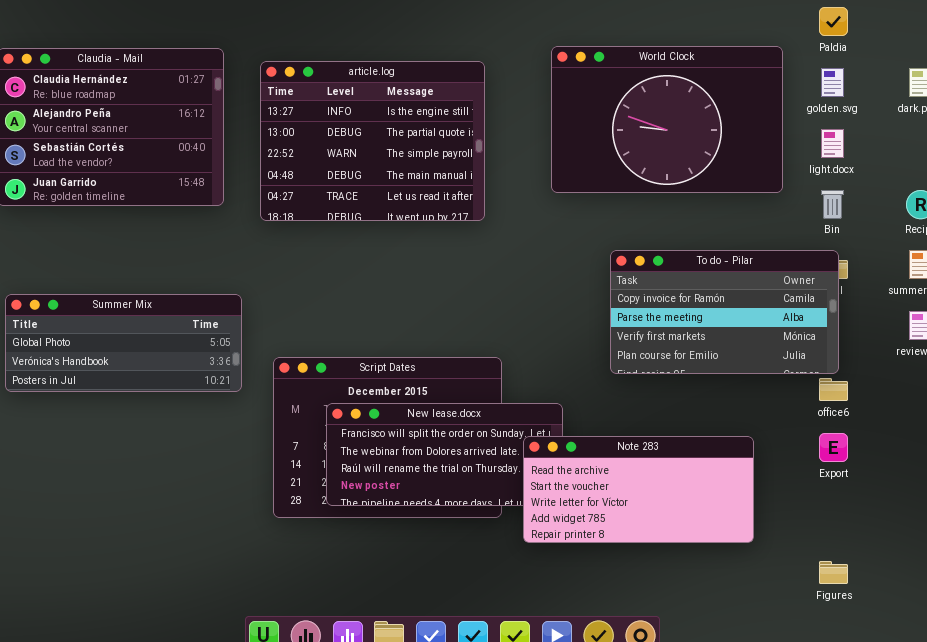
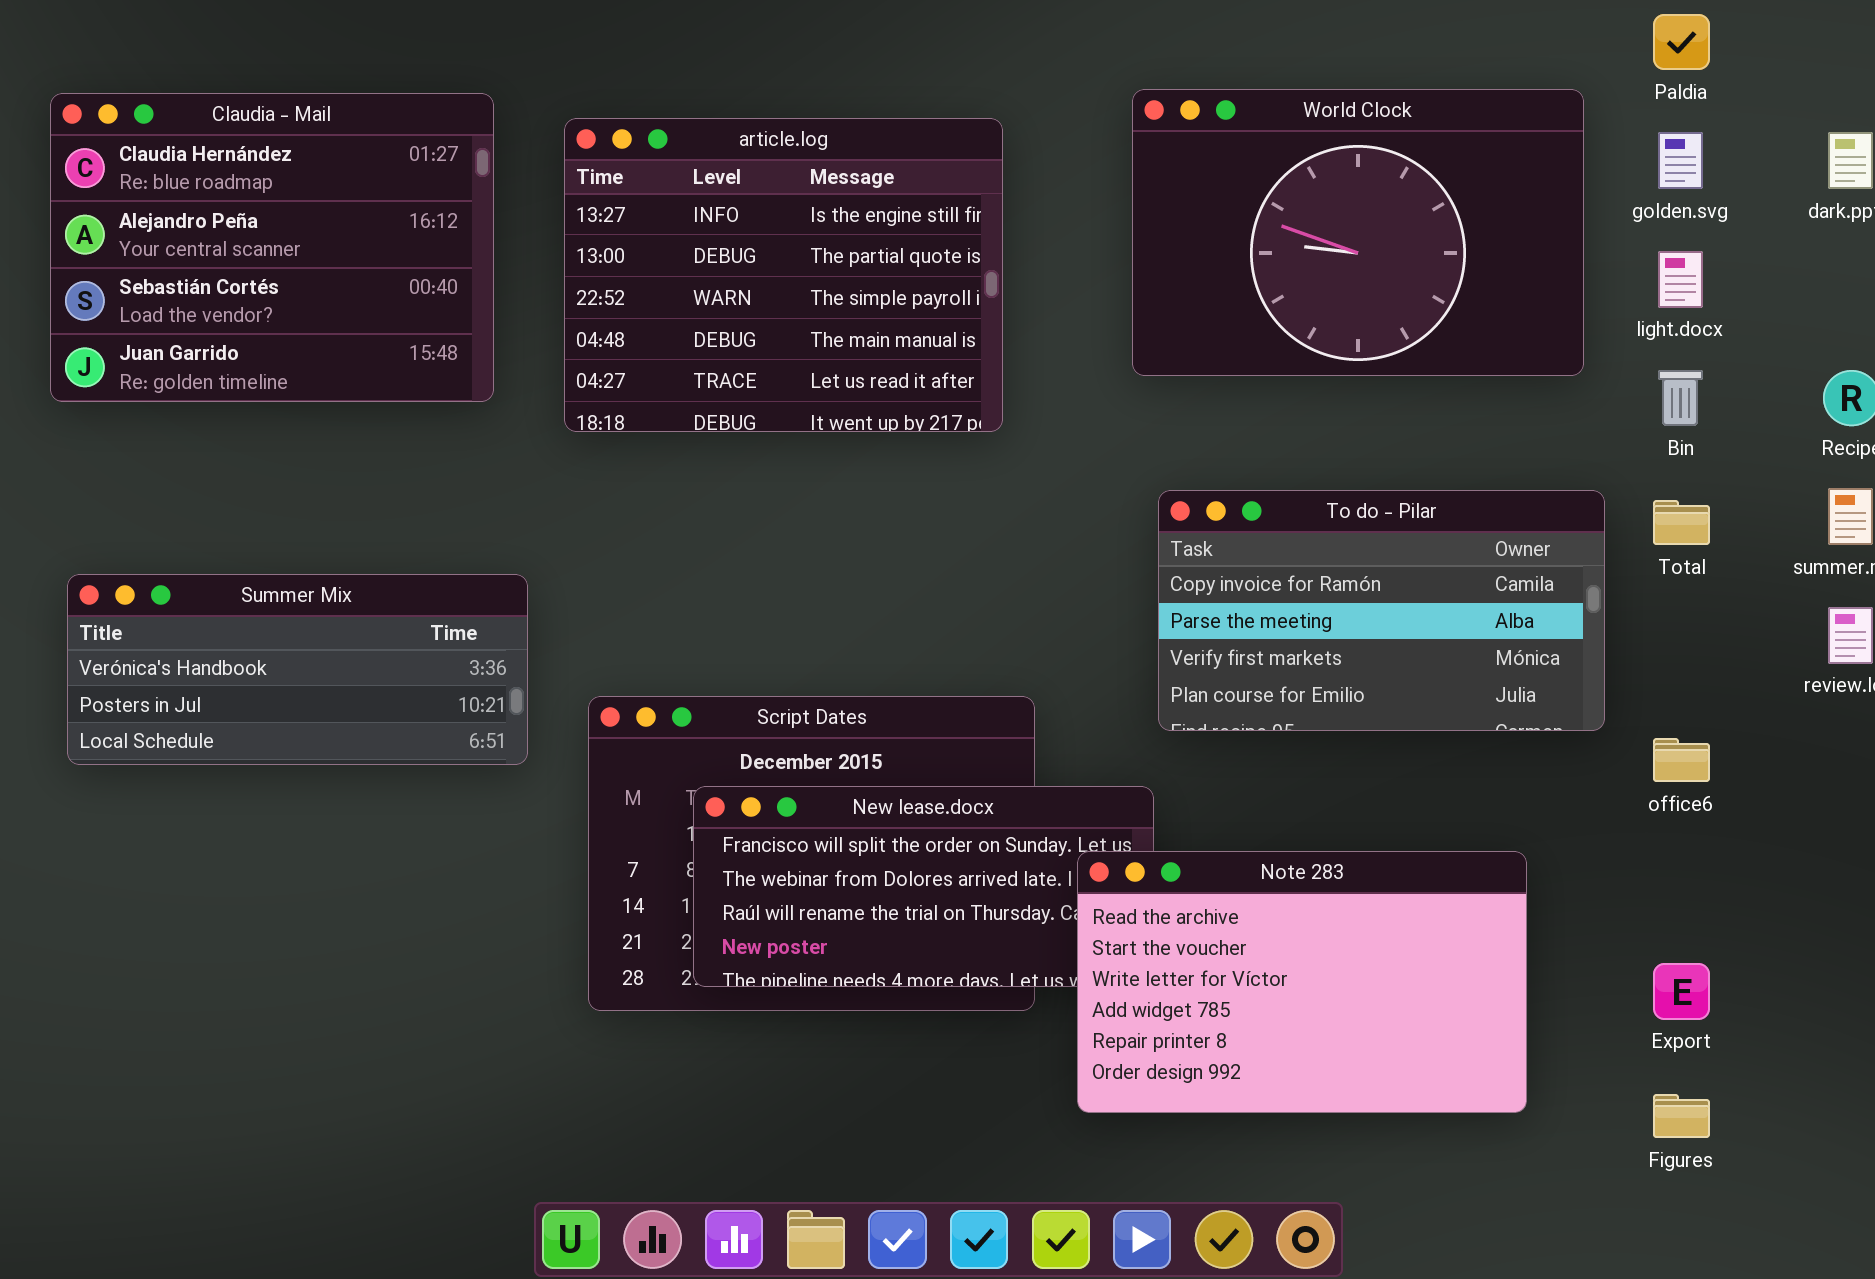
To do - Pilar: [610,250,839,374] -> [1158,490,1605,731], moved
Summer Mix: [5,294,242,392] -> [67,574,528,765], scrolled down 1 row
Export: [819,433,848,462] -> [1653,963,1710,1020], moved
Note 283: [523,436,754,543] -> [1077,851,1527,1113], resized

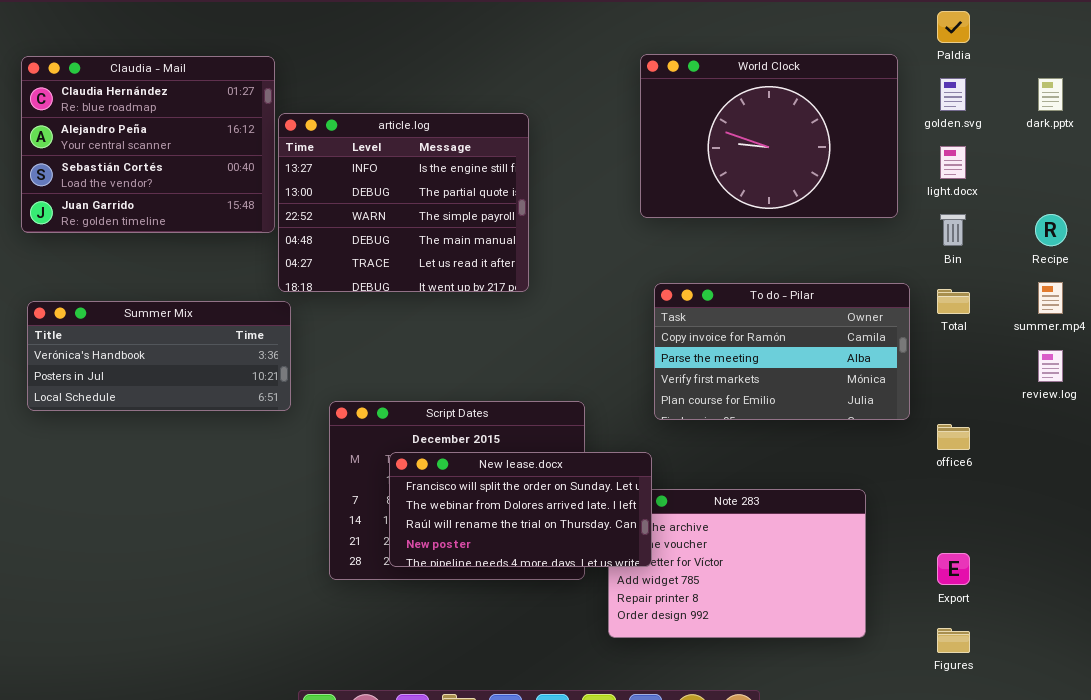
article.log: [564,118,1003,432] -> [278,113,529,292], moved
Summer Mix: [67,574,528,765] -> [27,301,291,411], moved
New lease.docx: [693,786,1154,987] -> [389,452,652,567], raised

